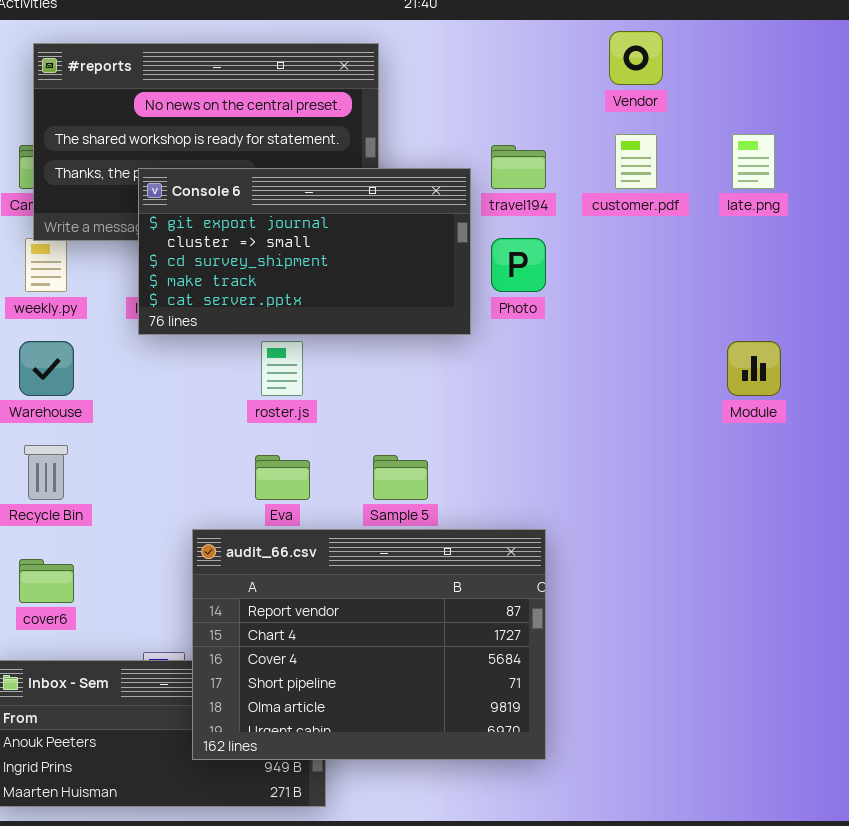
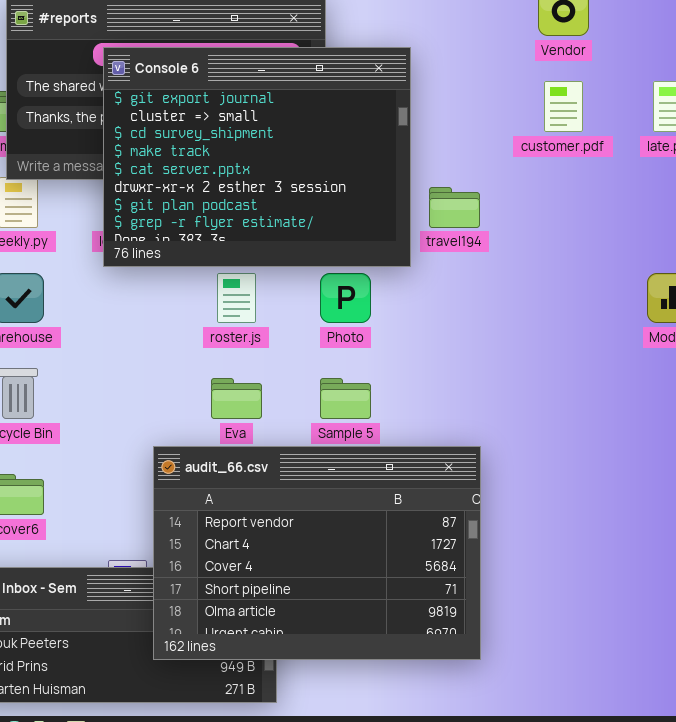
travel194: [491,145,546,189] -> [429,187,480,228], moved
Console 6: [138,168,471,335] -> [103,47,411,267], resized
Photo: [491,238,546,292] -> [320,273,371,323], moved

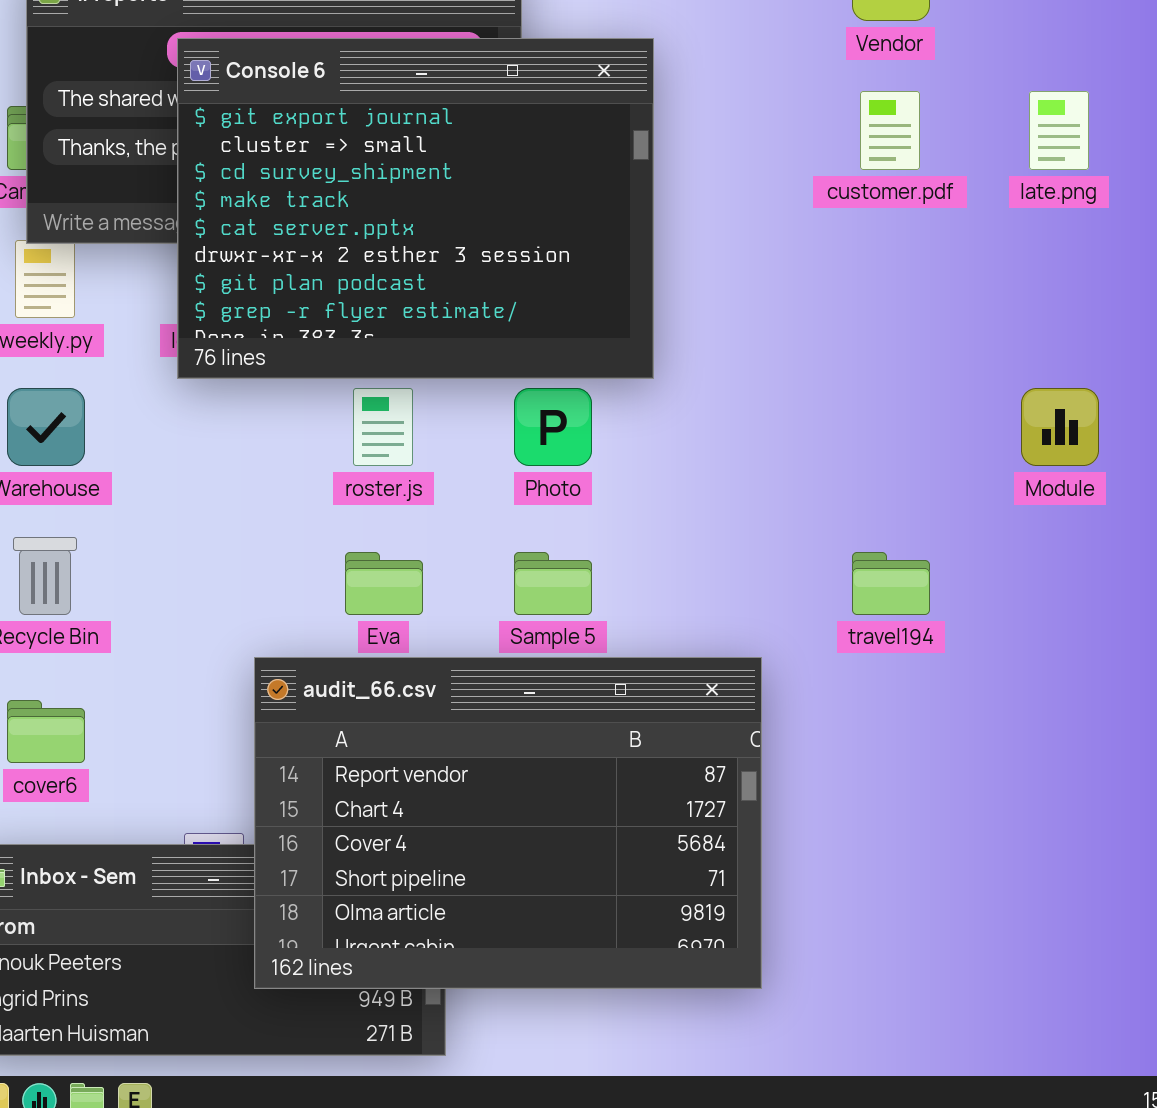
travel194: [429,187,480,228] -> [852,552,930,615], moved

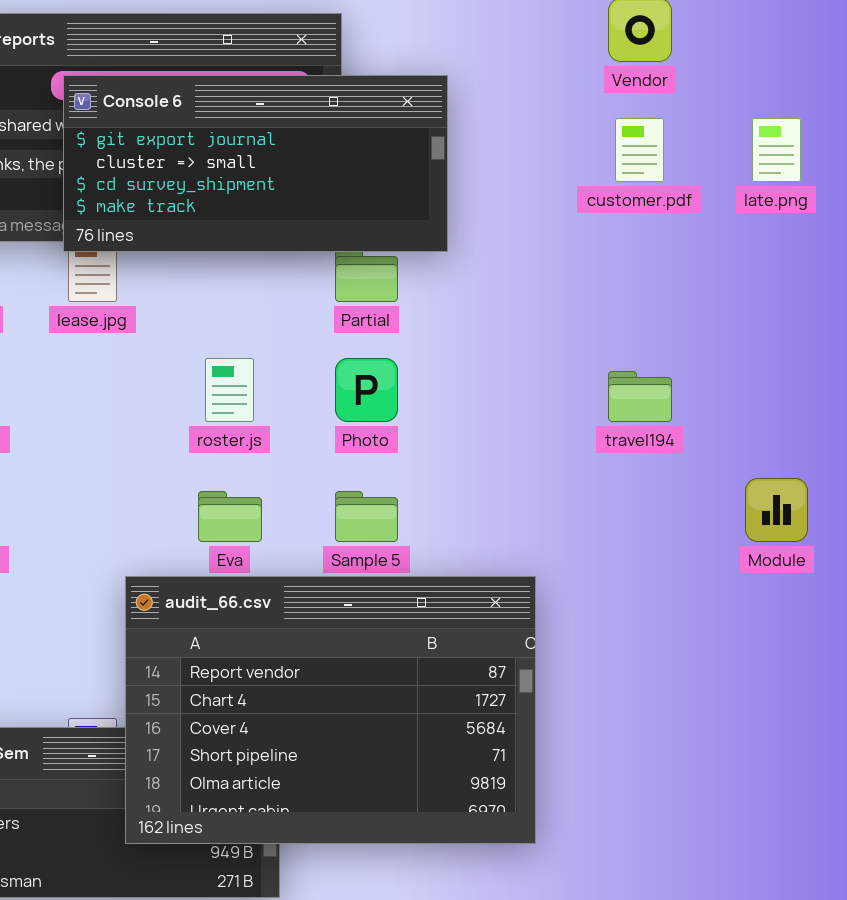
Console 6: [177,38,654,379] -> [63,75,448,252], resized
Module: [1021,388,1099,466] -> [745,478,808,542], moved
travel194: [852,552,930,615] -> [608,371,672,422], moved

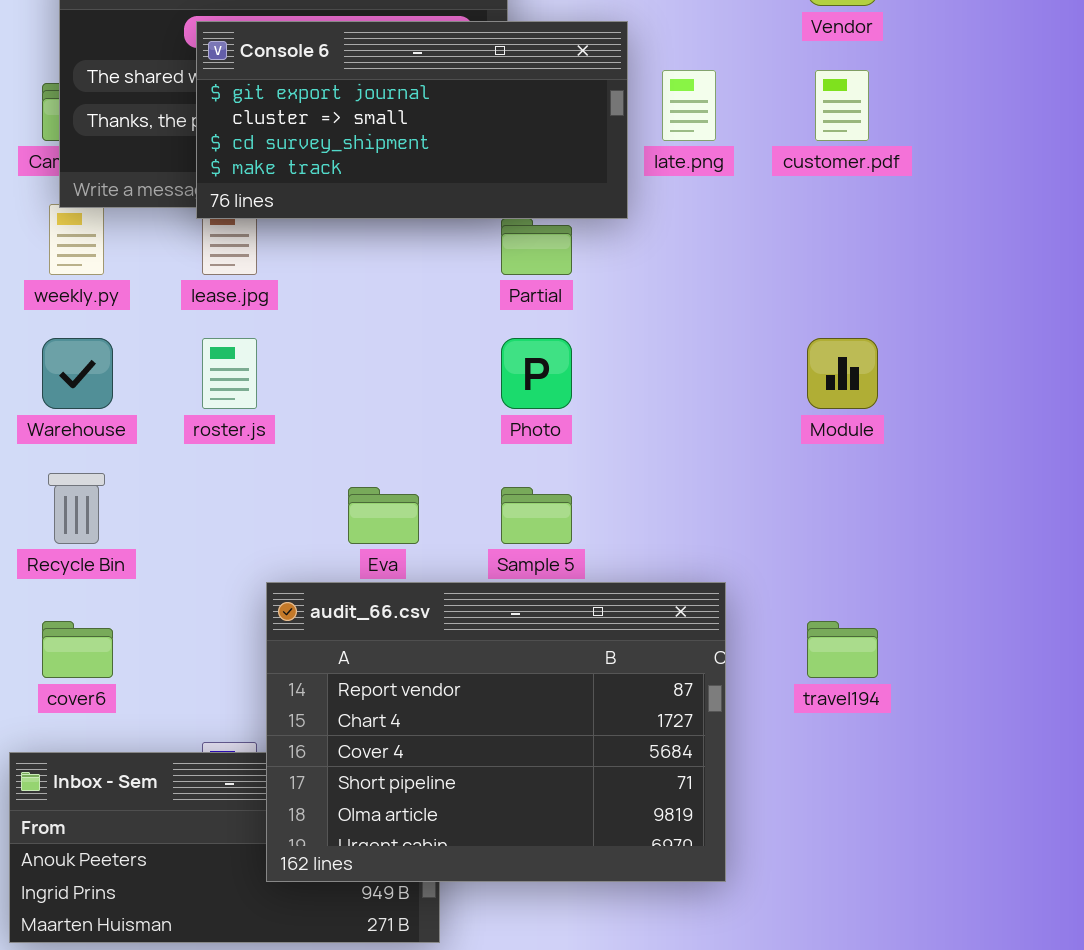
late.png: [752,118,801,182] -> [662,70,716,141], moved
roster.js: [205,358,254,422] -> [202,338,257,409], moved
travel194: [608,371,672,422] -> [807,621,878,678], moved
Module: [745,478,808,542] -> [807,338,878,409], moved

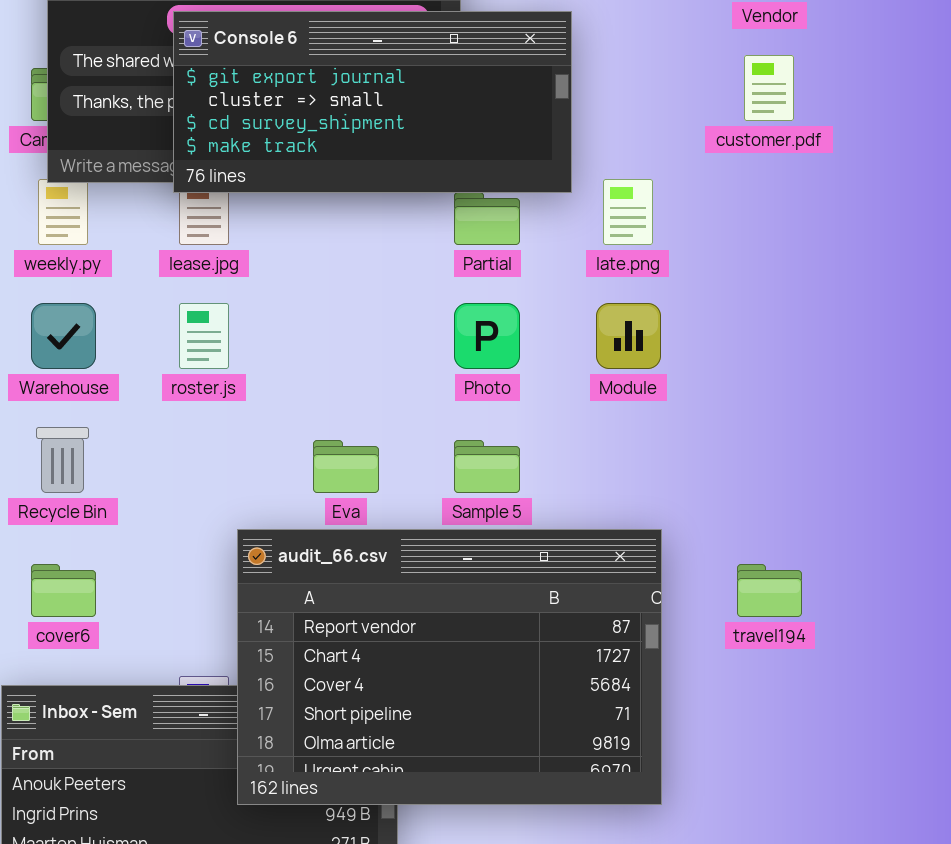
late.png: [662,70,716,141] -> [603,179,653,245], moved
Module: [807,338,878,409] -> [596,303,661,369], moved

